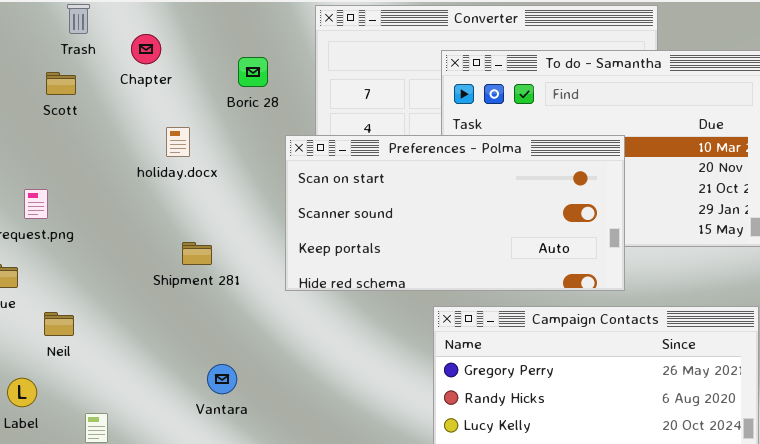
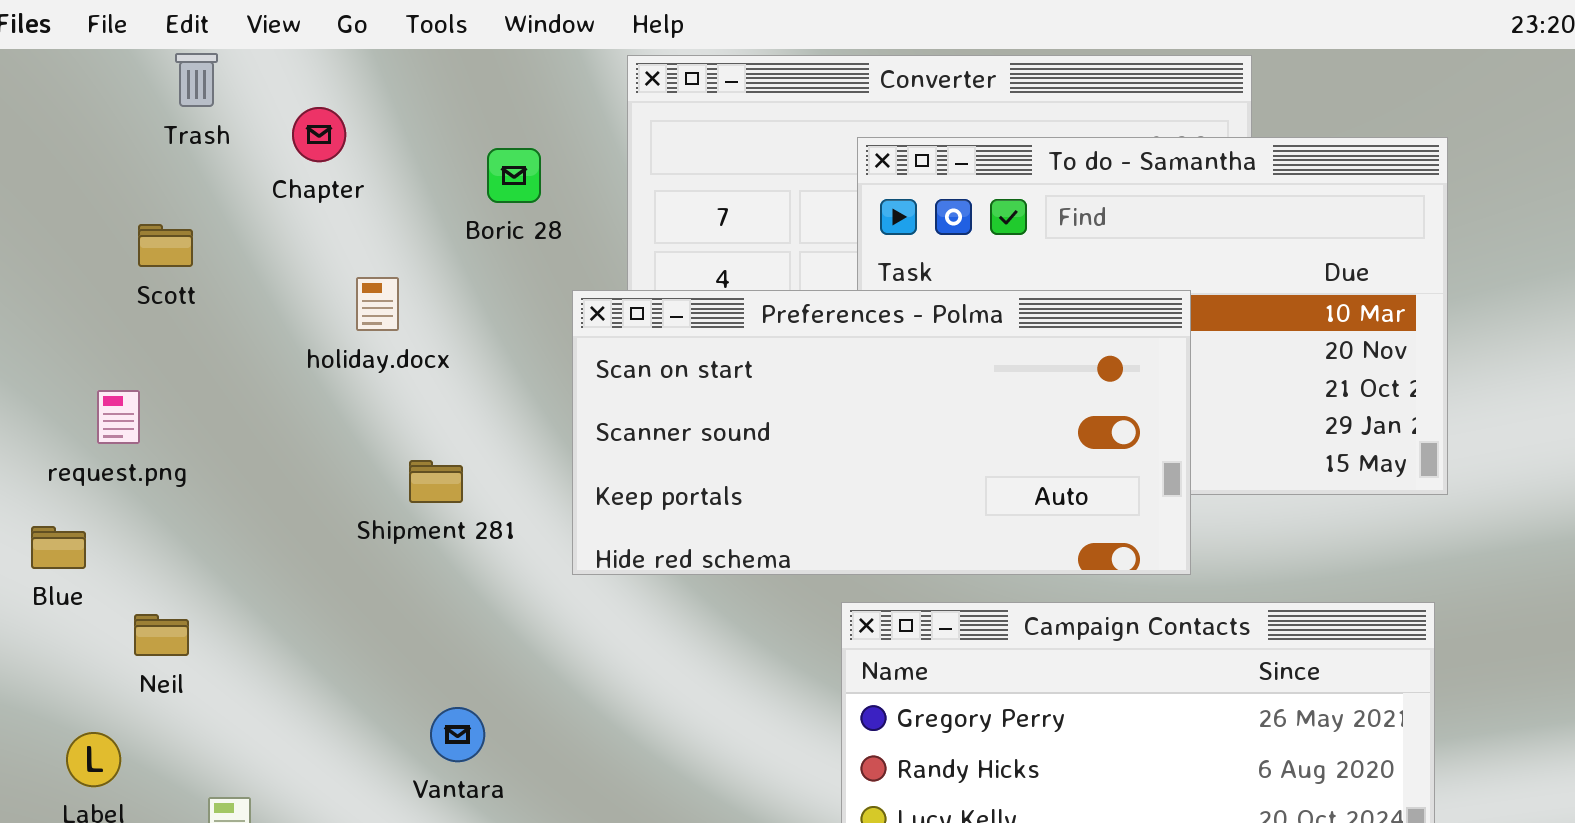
Scott: [46,72,76,95] -> [138,224,193,267], moved
Shipment 281: [182,242,212,265] -> [409,460,463,503], moved

